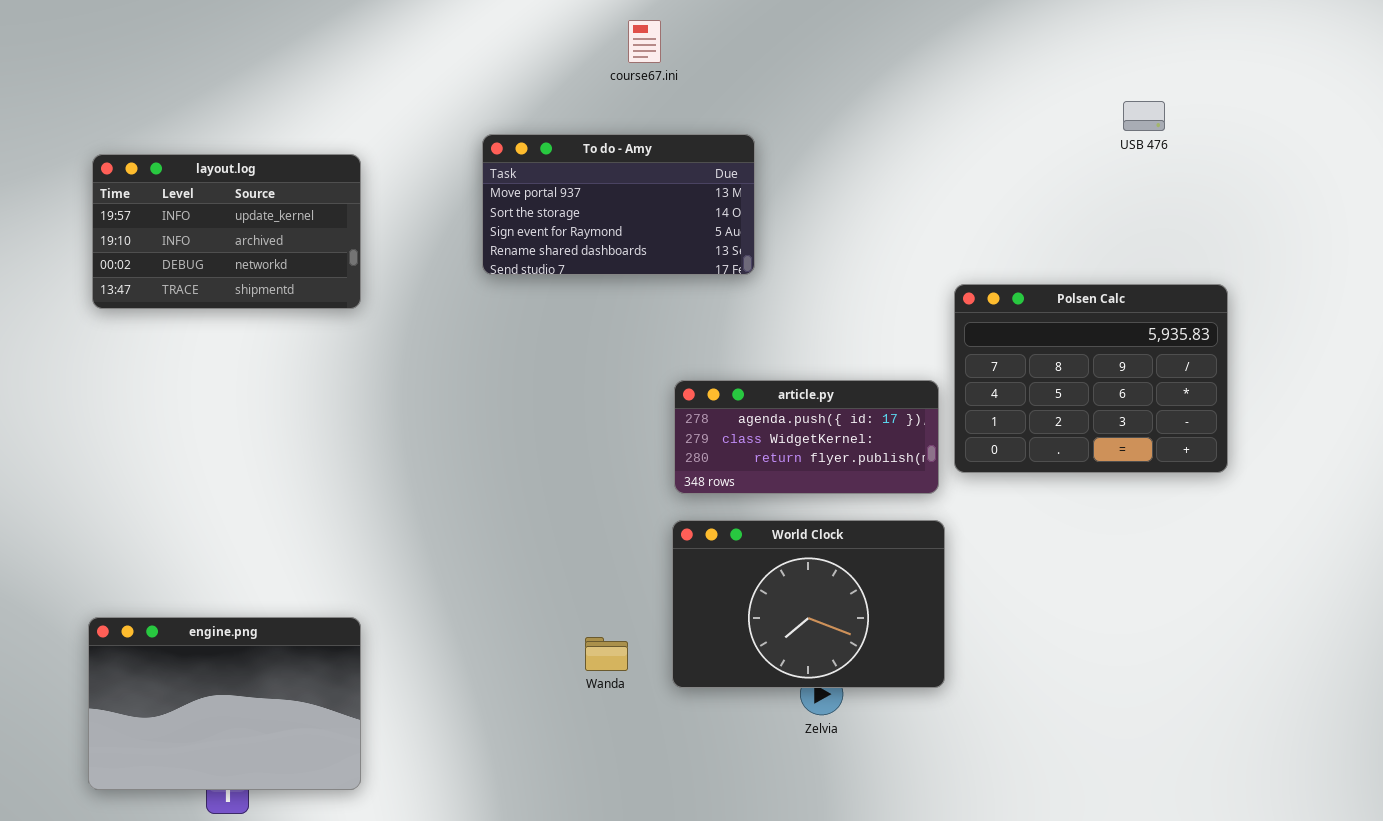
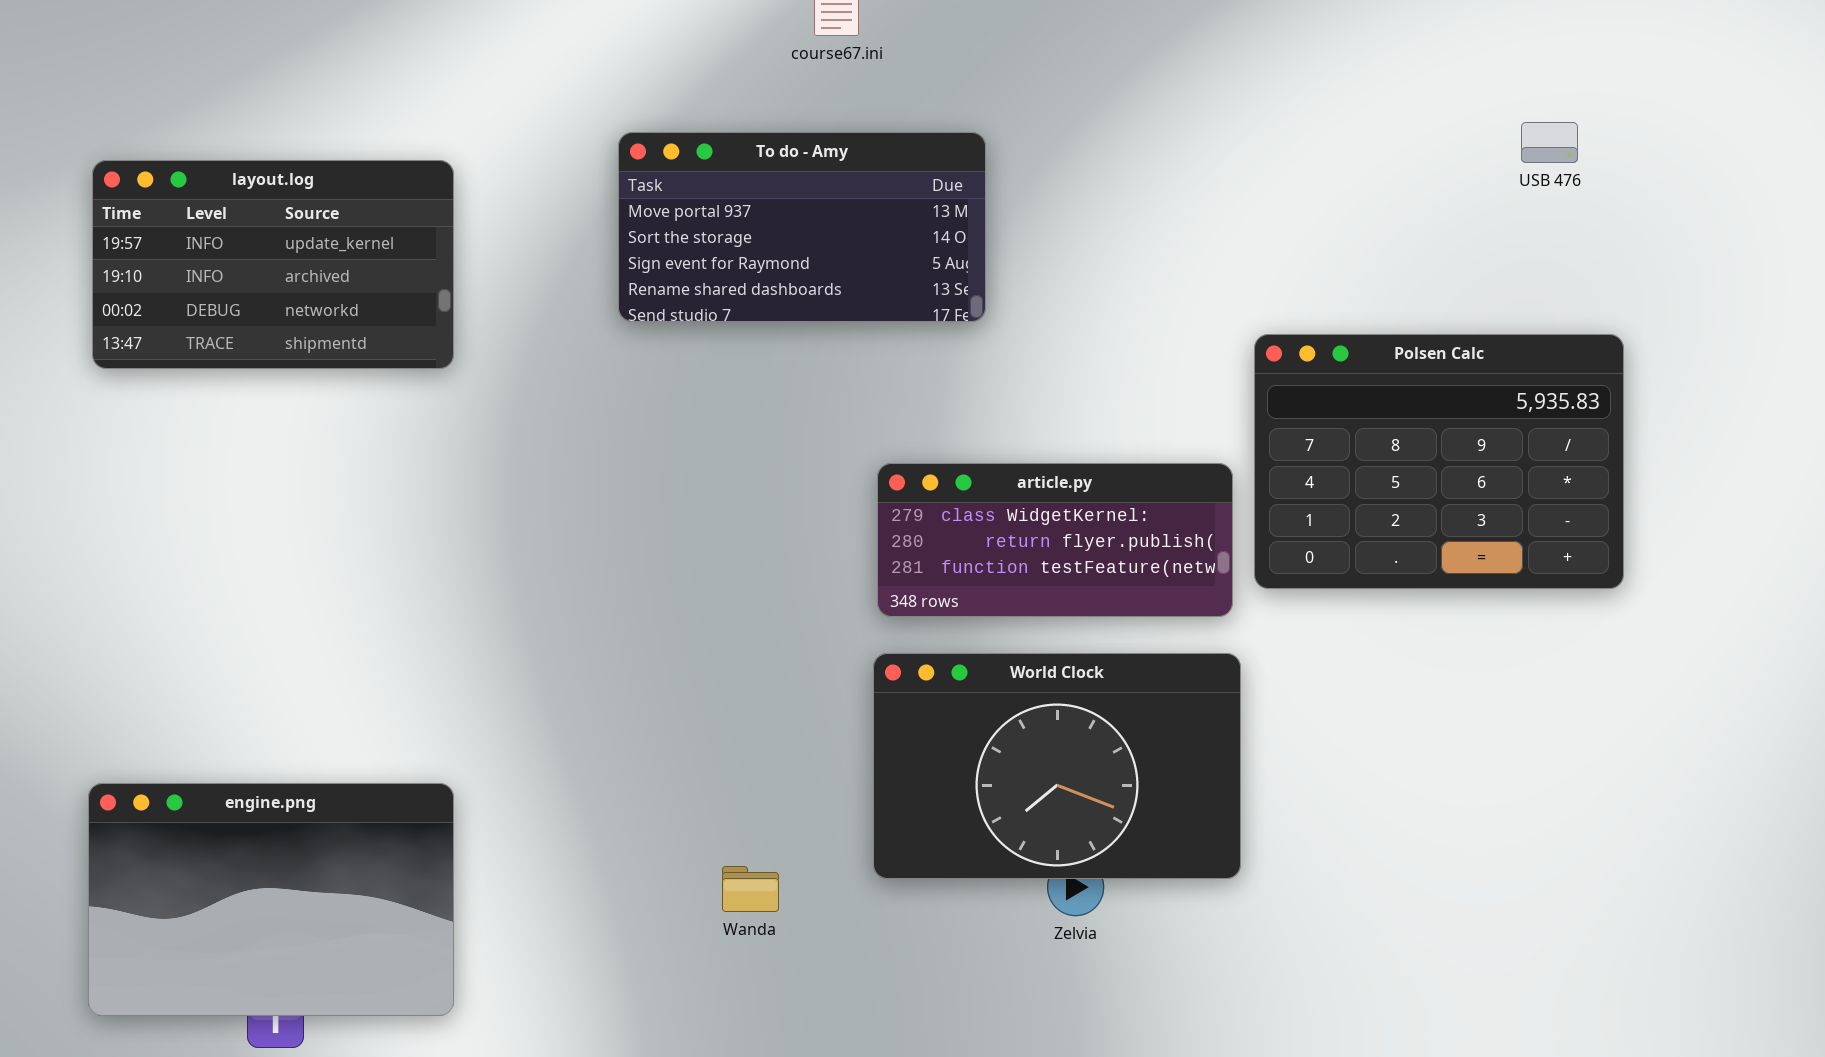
USB 476: [1123,101,1165,131] -> [1521,122,1578,163], moved
article.py: [674,380,939,494] -> [877,463,1233,617], scrolled down 1 row
Wanda: [585,637,628,671] -> [722,866,779,912], moved

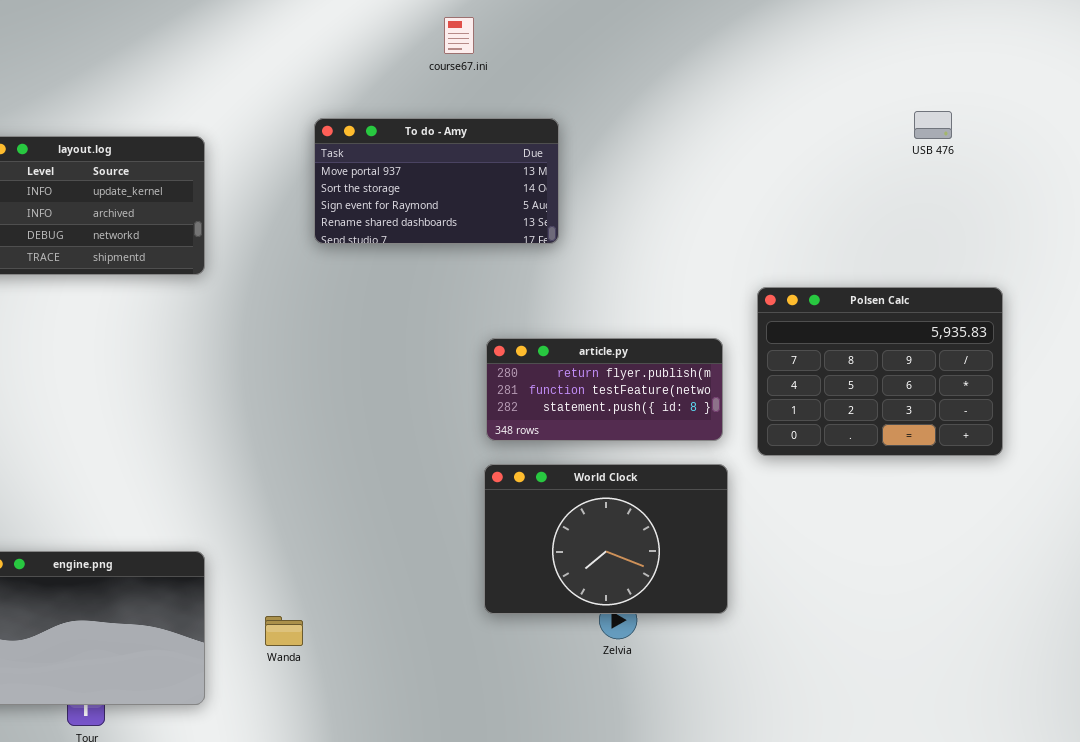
Polsen Calc: [1254,334,1624,589] -> [757,287,1003,456], moved
article.py: [877,463,1233,617] -> [486,338,723,441], scrolled down 1 row
Wanda: [722,866,779,912] -> [265,616,303,646], moved

